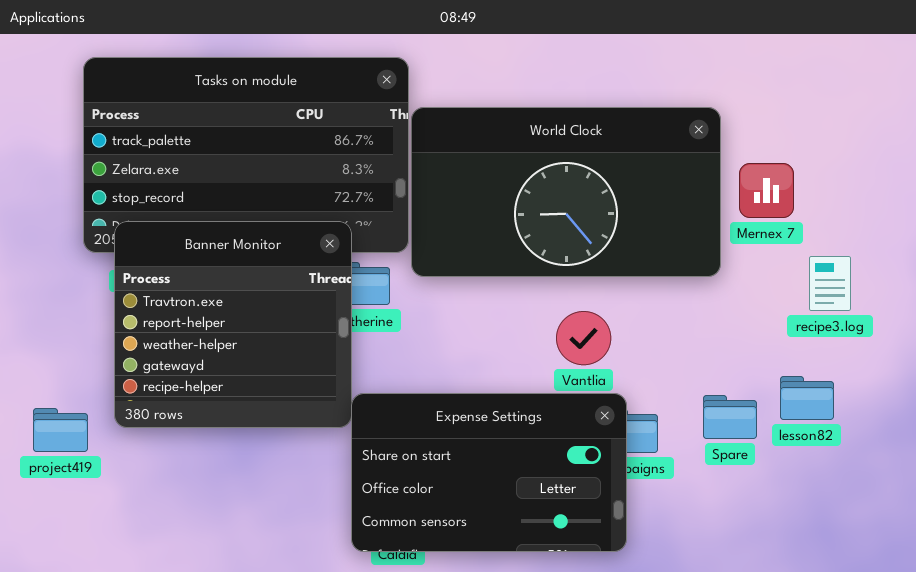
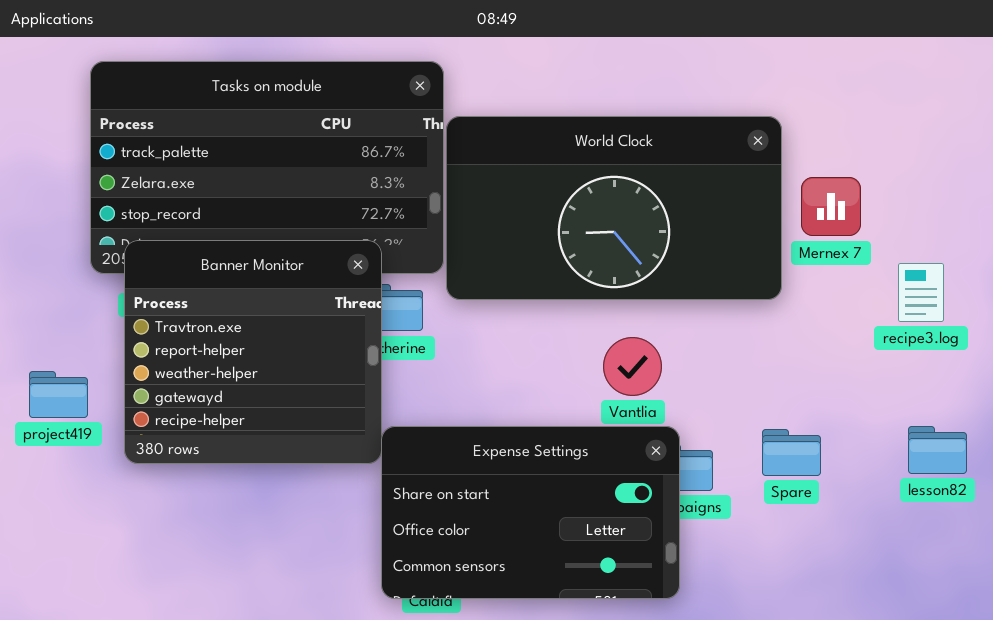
recipe3.log: [809,256,851,311] -> [898,263,944,322], moved
lesson82: [780,376,834,420] -> [908,426,967,474], moved
project419: [33,408,88,452] -> [29,371,88,418], moved

